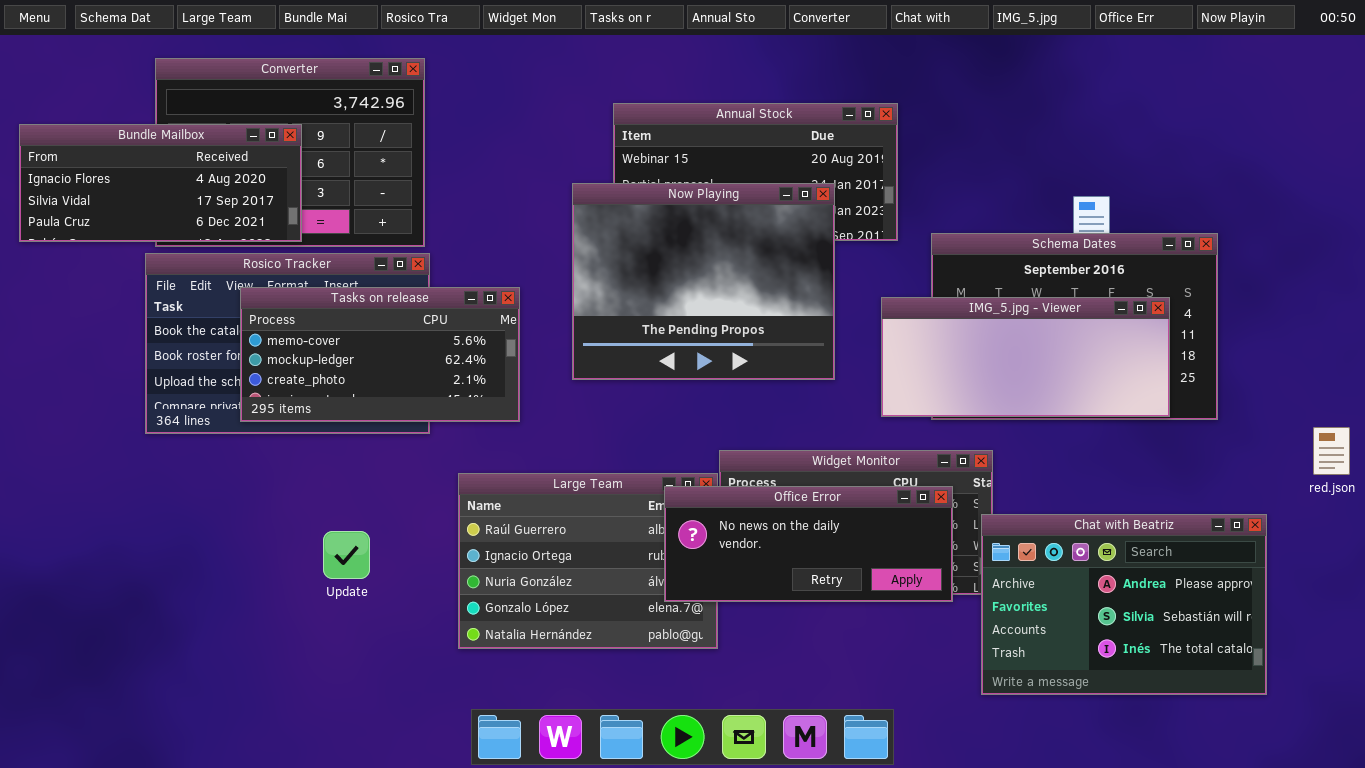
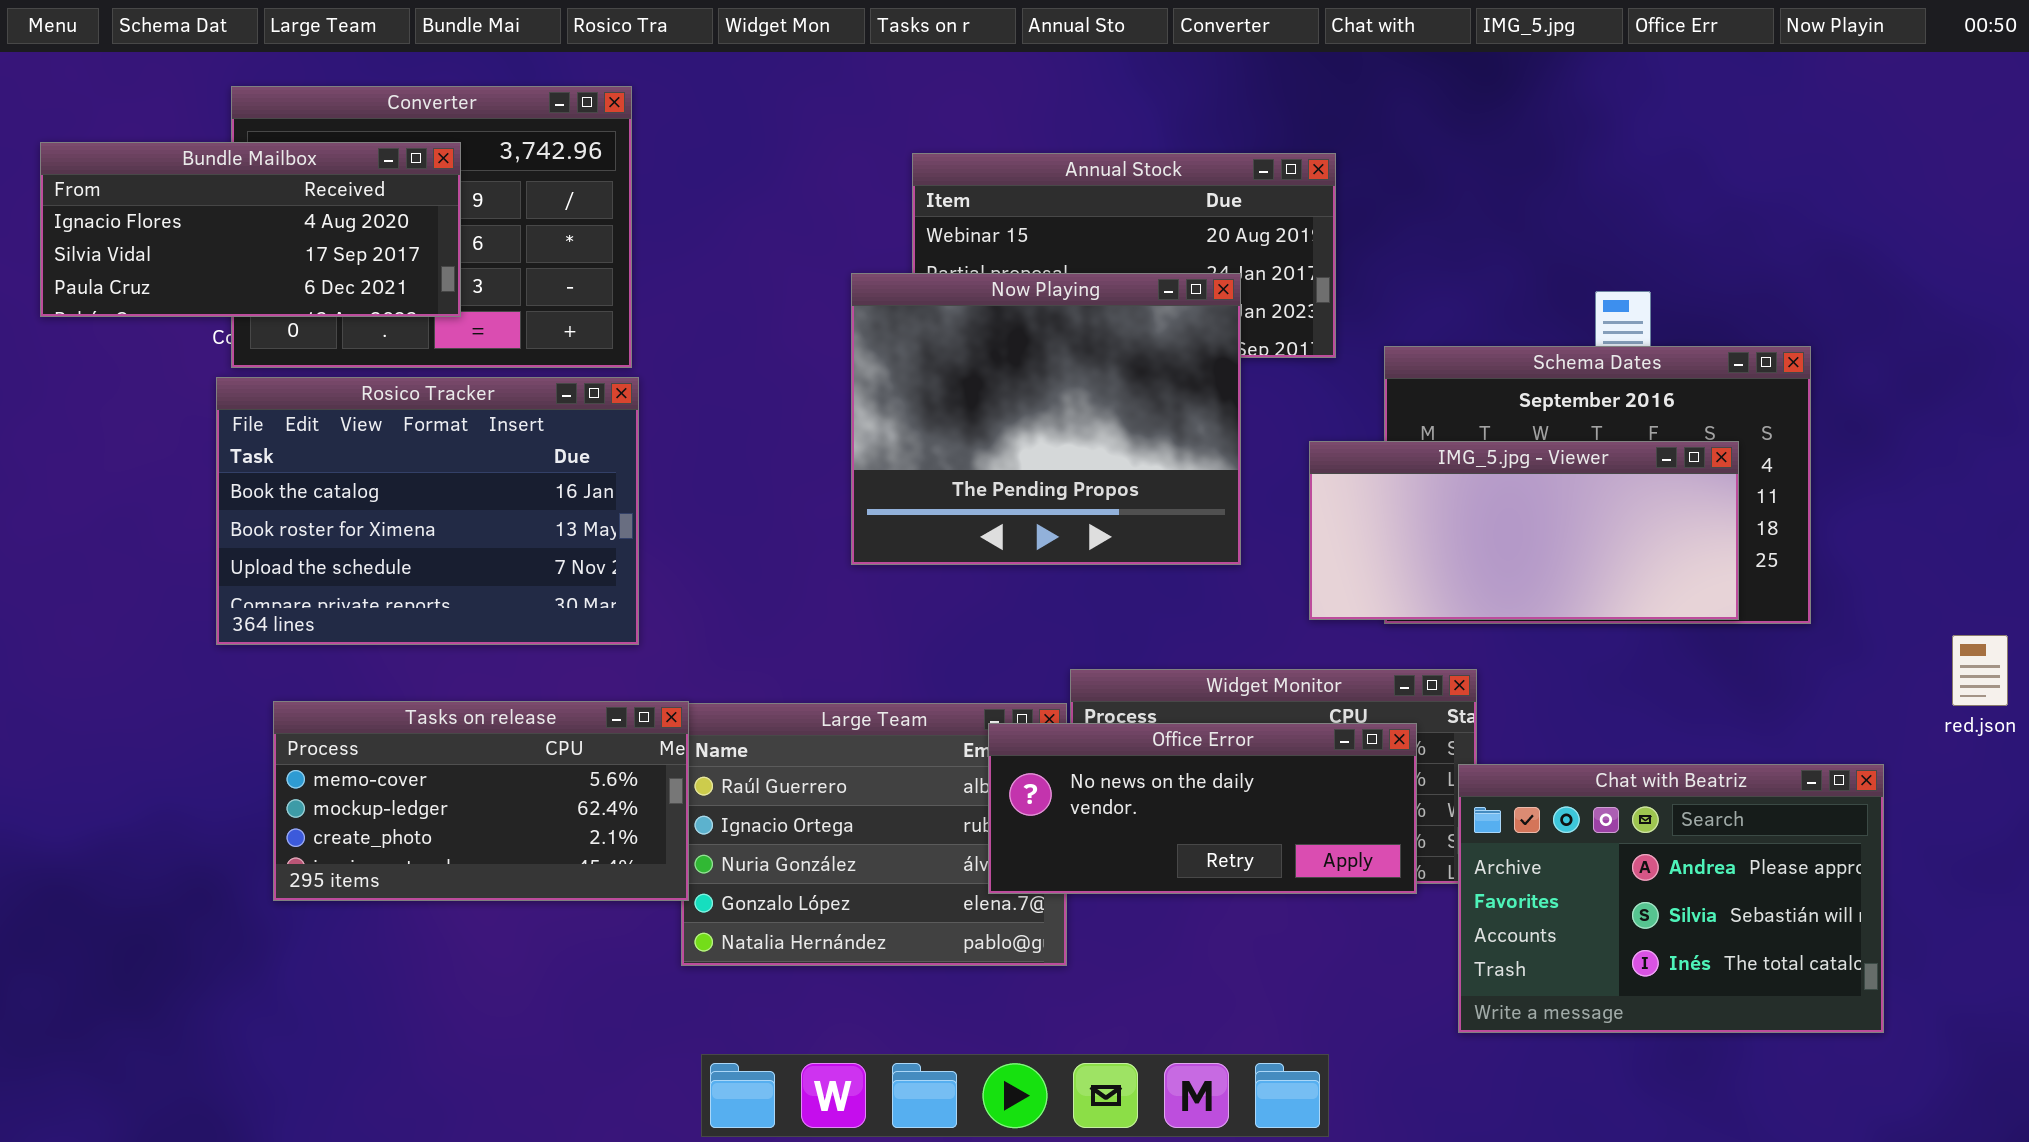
Bundle Mailbox: [19,124,302,242] -> [40,142,461,317], moved
Tasks on release: [240,287,520,422] -> [273,701,689,901], moved

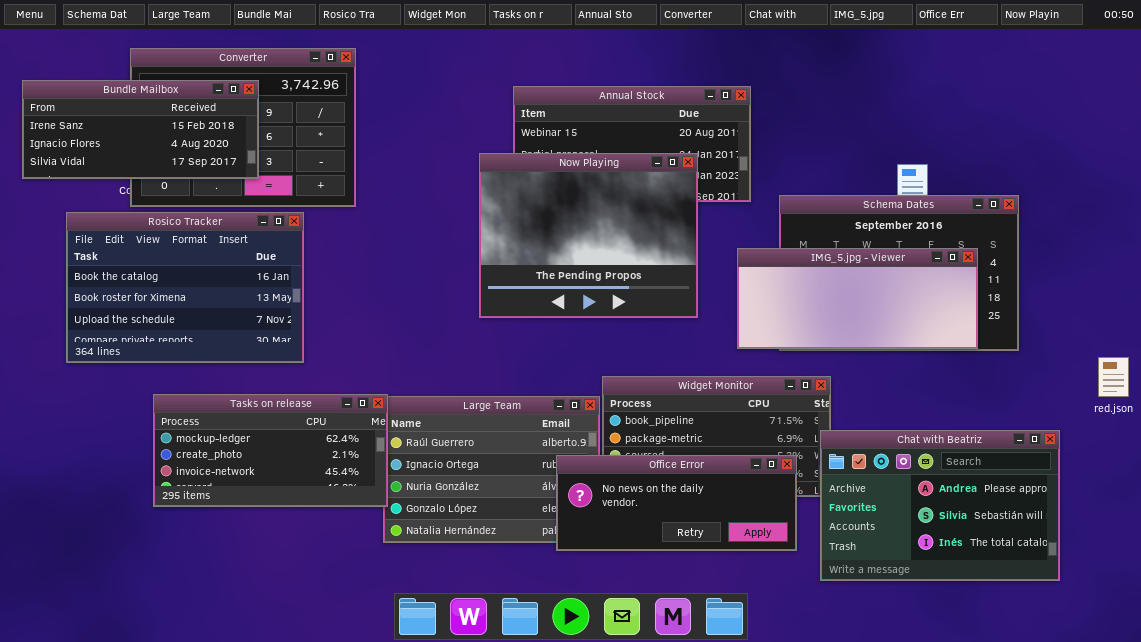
Bundle Mailbox: [40,142,461,317] -> [22,80,259,179], scrolled up 1 row
Rosico Tracker: [216,377,639,645] -> [66,212,304,363], moved
Tasks on release: [273,701,689,901] -> [153,394,388,507], scrolled down 1 row
Office Error: [988,723,1417,894] -> [556,455,797,551], moved

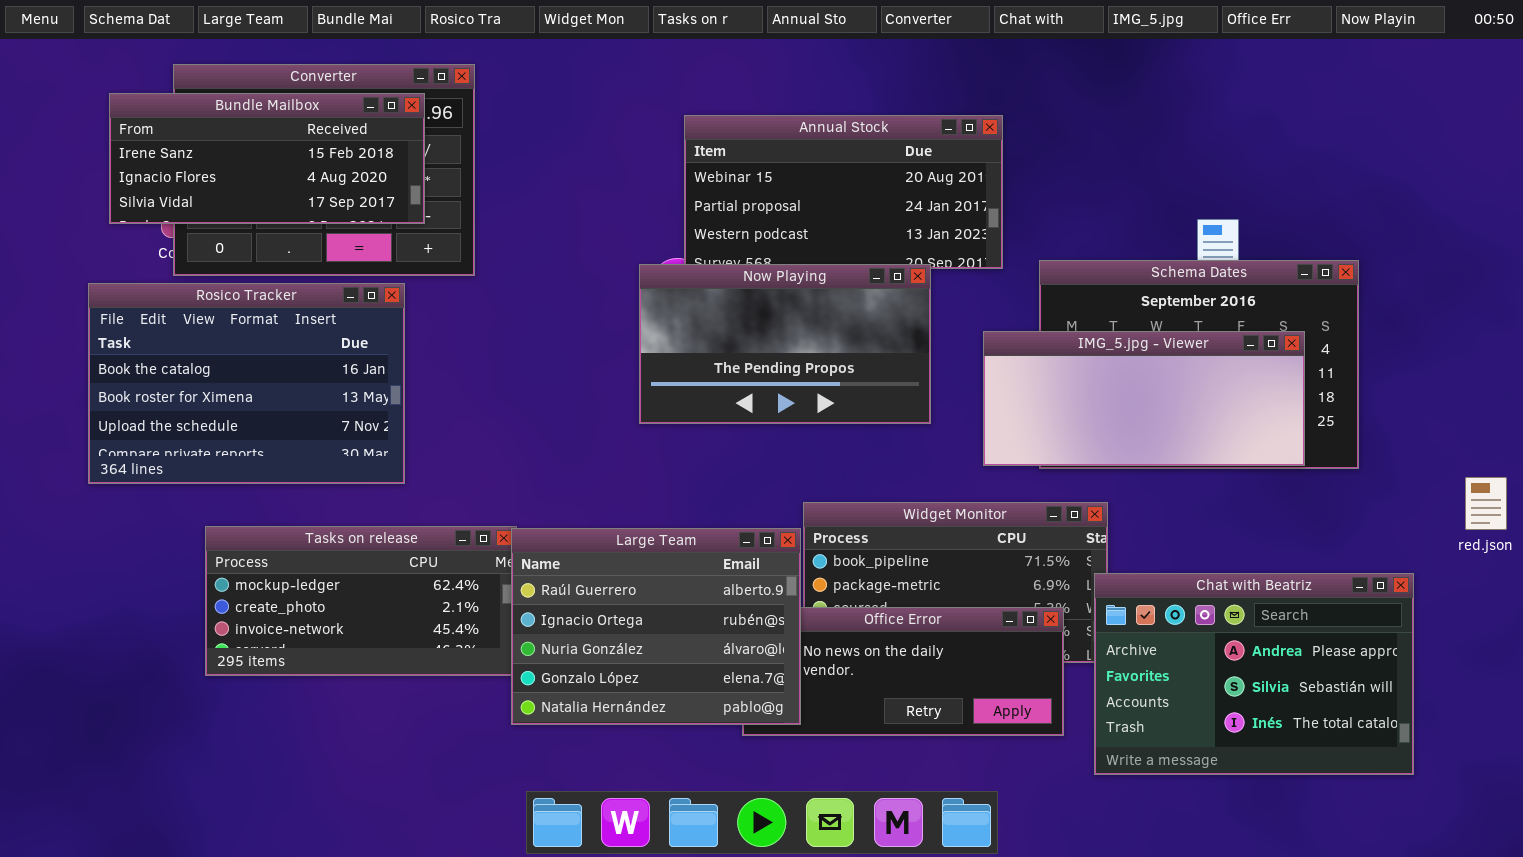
Bundle Mailbox: [22,80,259,179] -> [109,93,425,224], moved
Now Playing: [479,153,698,318] -> [639,264,931,424], resized
Large Team: [383,396,600,543] -> [511,528,801,725], raised

